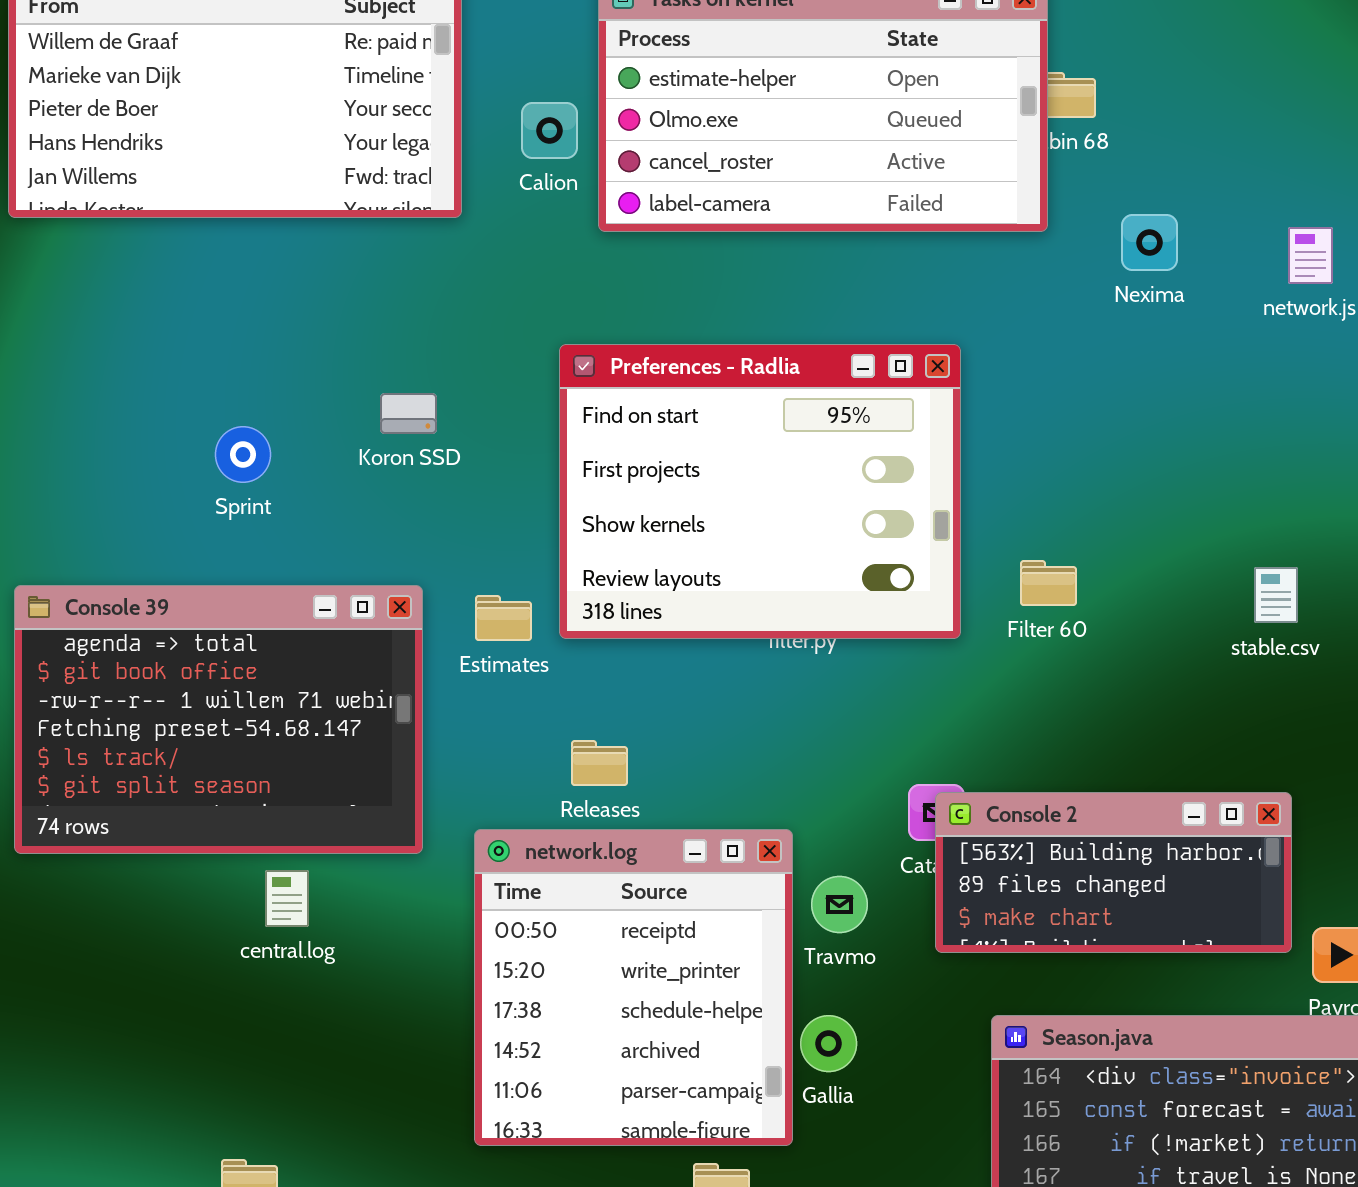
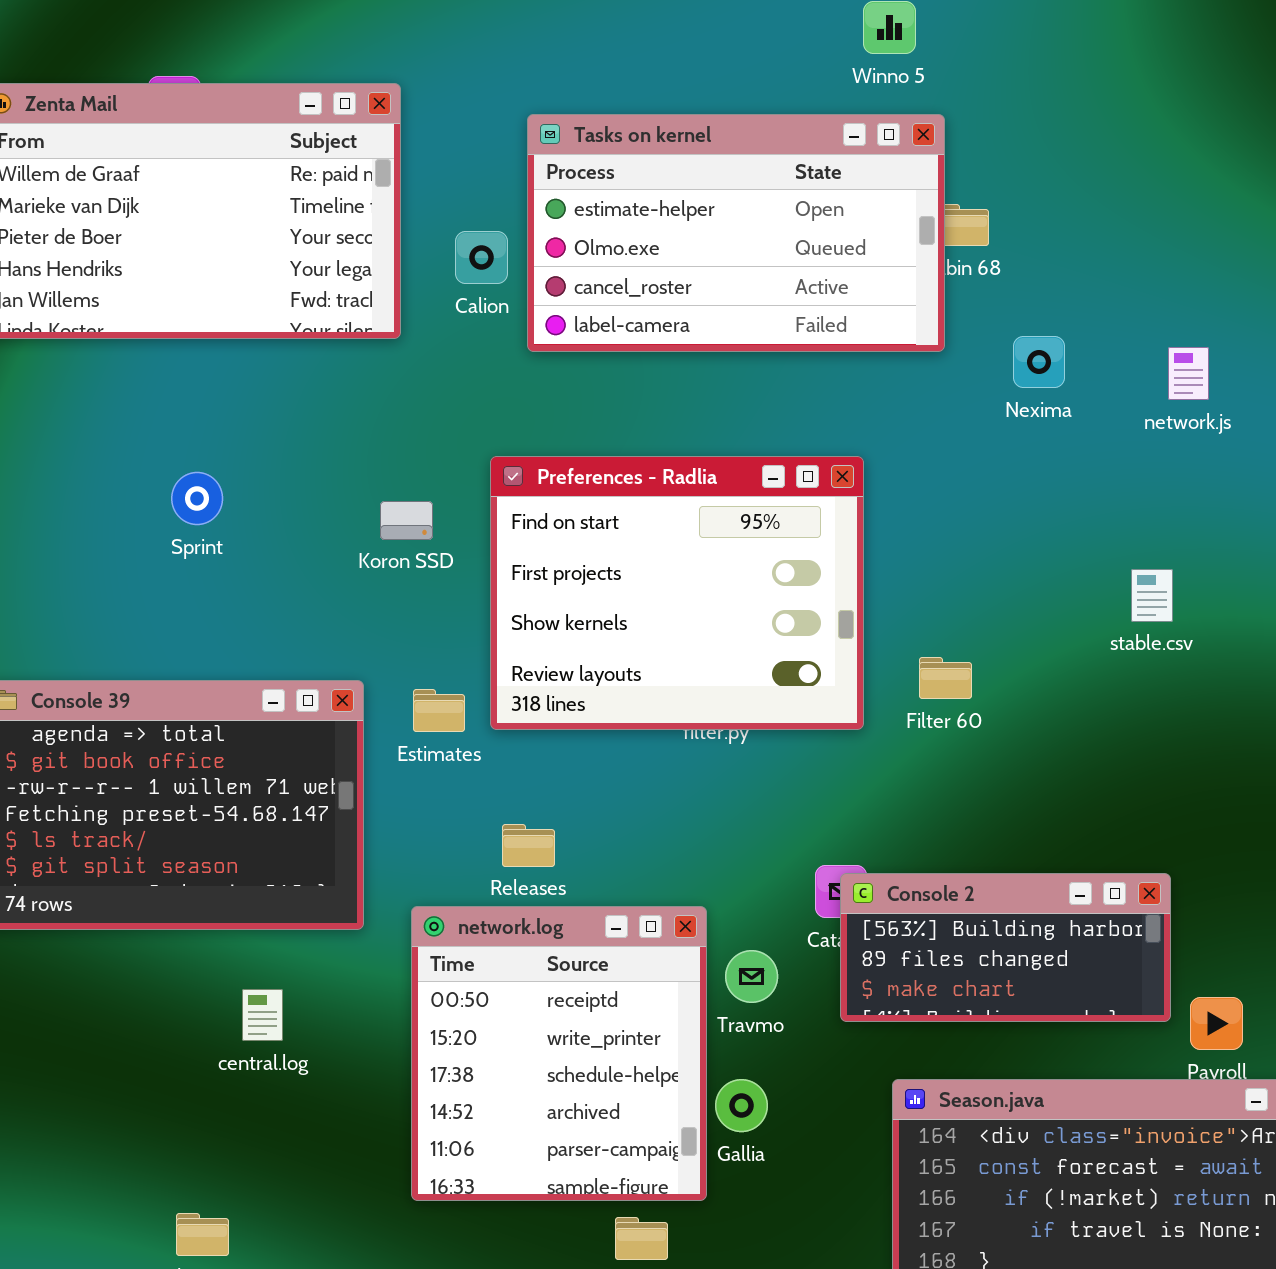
Koron SSD: [380,393,437,434] -> [380,501,433,540], moved
Sprint: [215,426,271,483] -> [171,472,223,525], moved
stable.csv: [1254,567,1298,623] -> [1131,569,1173,622], moved
central.log: [265,870,309,927] -> [242,989,283,1041], moved

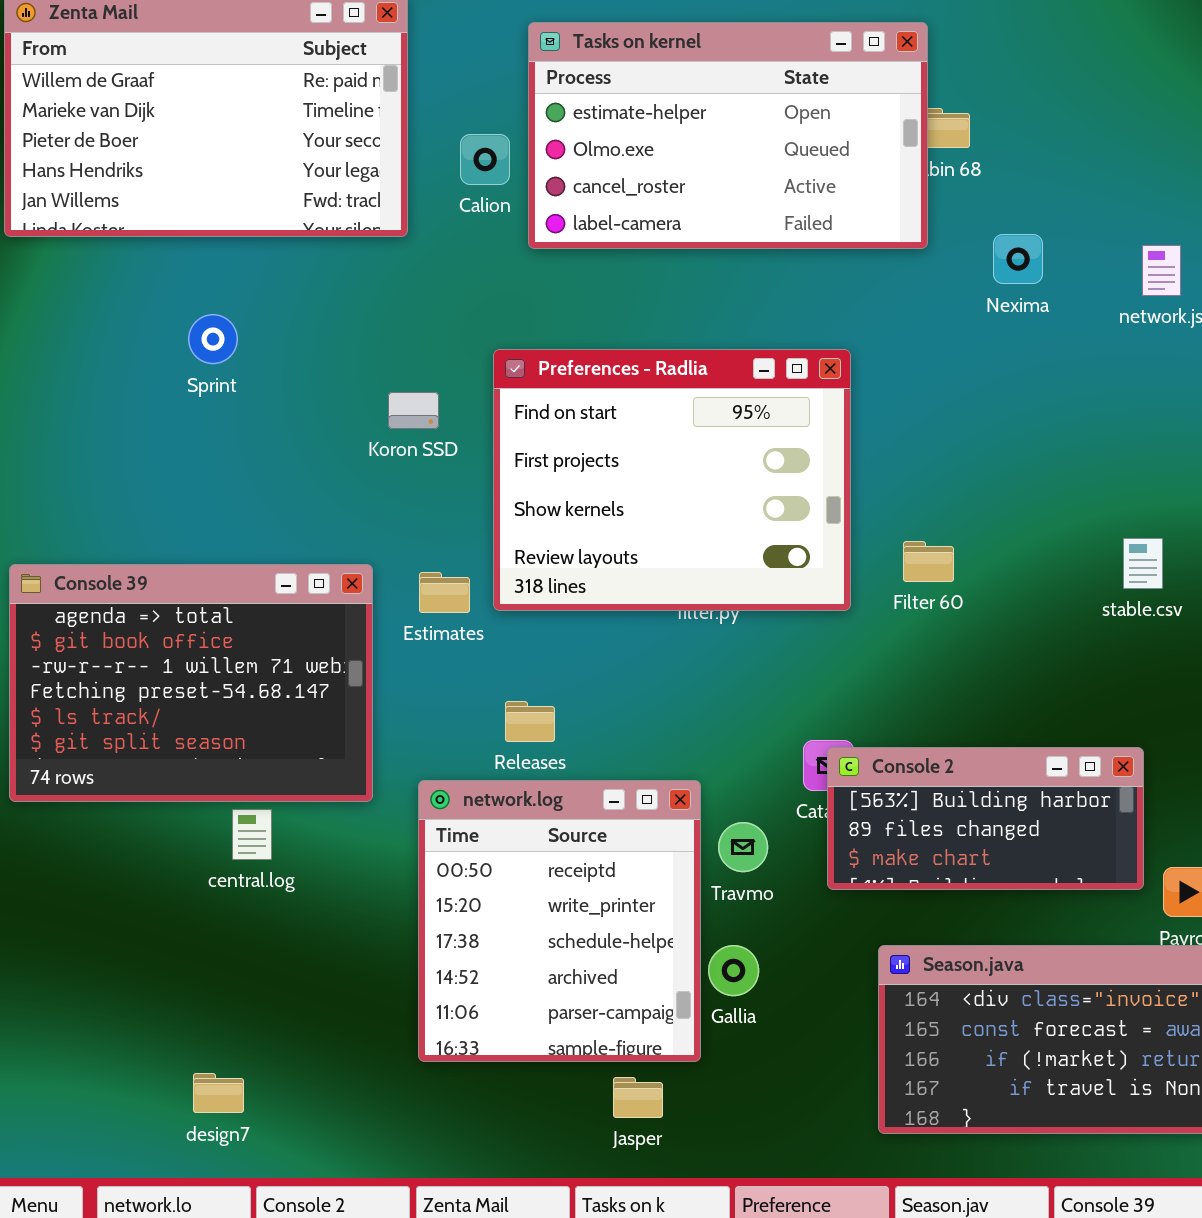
Sprint: [171,472,223,525] -> [188,314,238,364], moved
stable.csv: [1131,569,1173,622] -> [1123,538,1163,589], moved
central.log: [242,989,283,1041] -> [232,809,272,860], moved

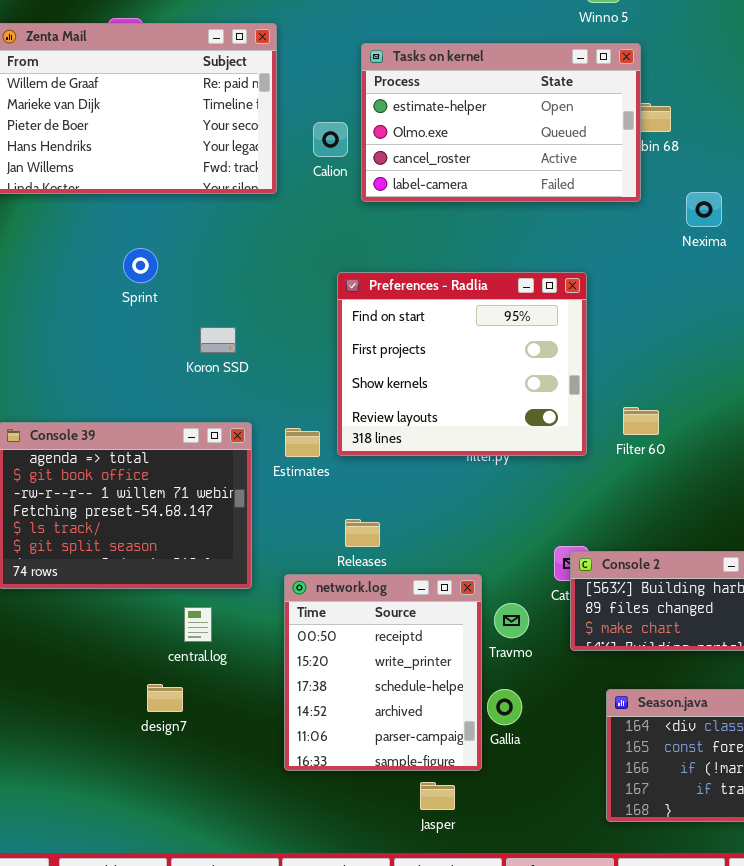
Koron SSD: [388,392,439,429] -> [200,327,236,353], moved
central.log: [232,809,272,860] -> [184,607,212,642], moved
design7: [193,1073,244,1113] -> [147,684,183,712], moved

